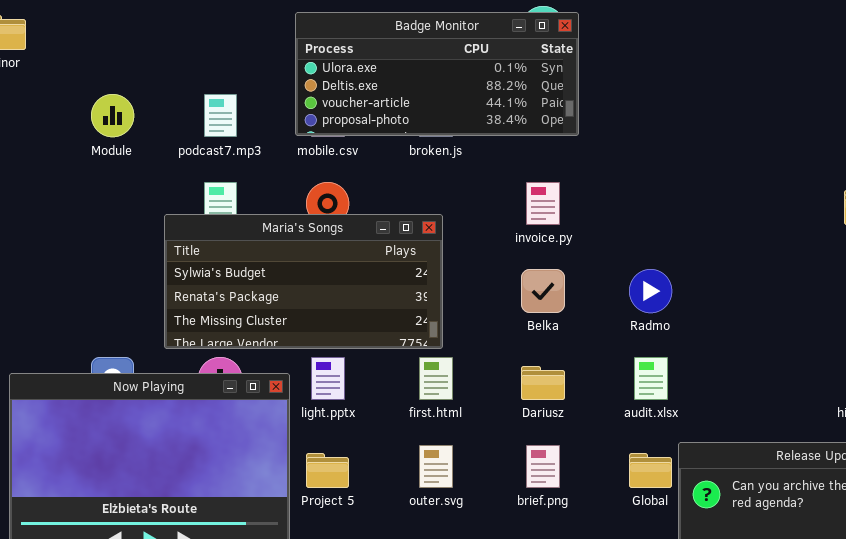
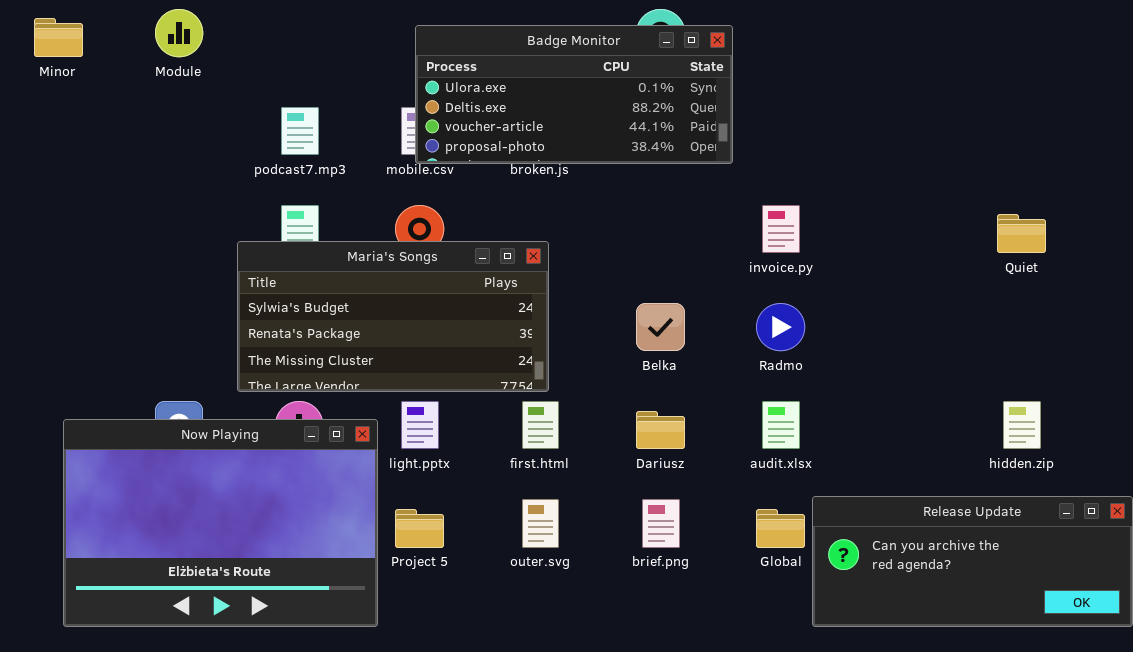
Badge Monitor: [295,12,579,136] -> [415,25,733,164], moved
Module: [91,94,134,137] -> [155,9,203,57], moved
invoice.py: [526,182,560,225] -> [762,205,800,253], moved

